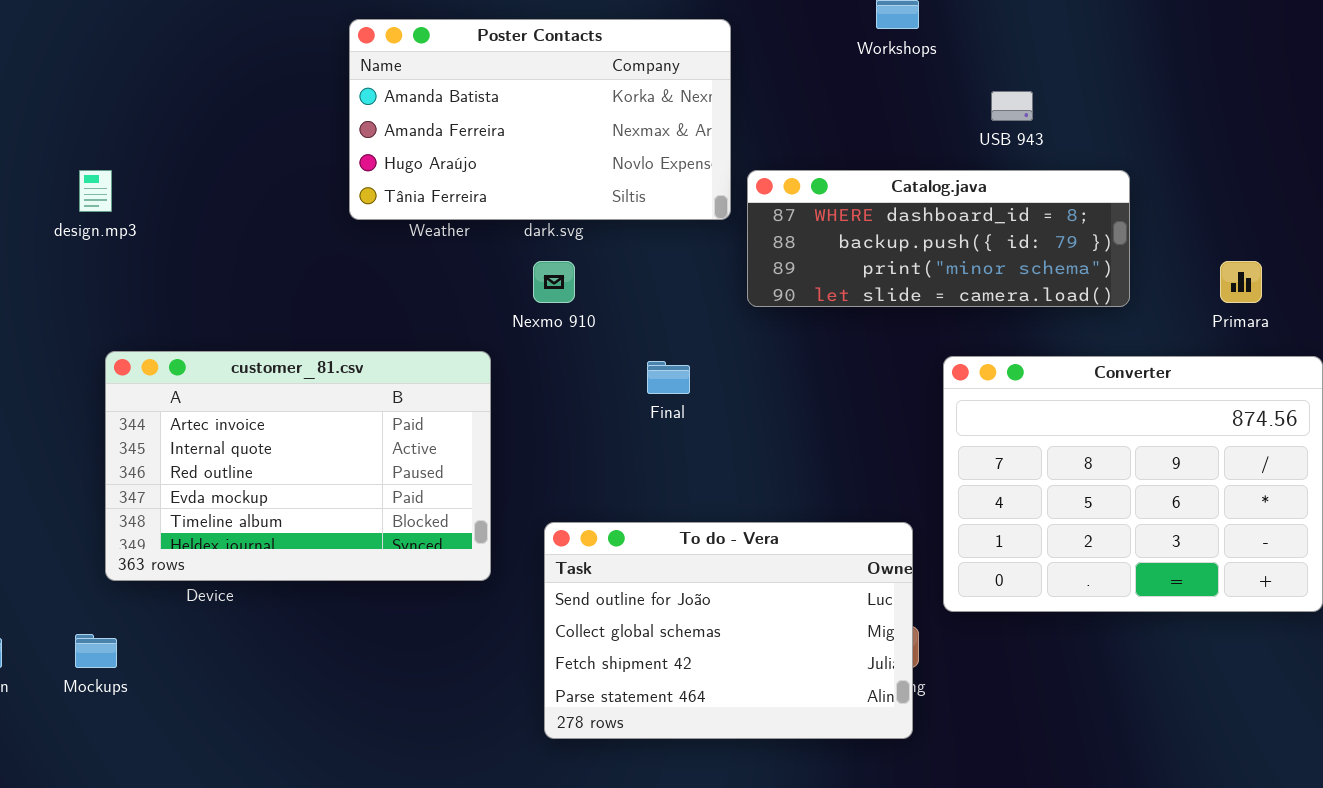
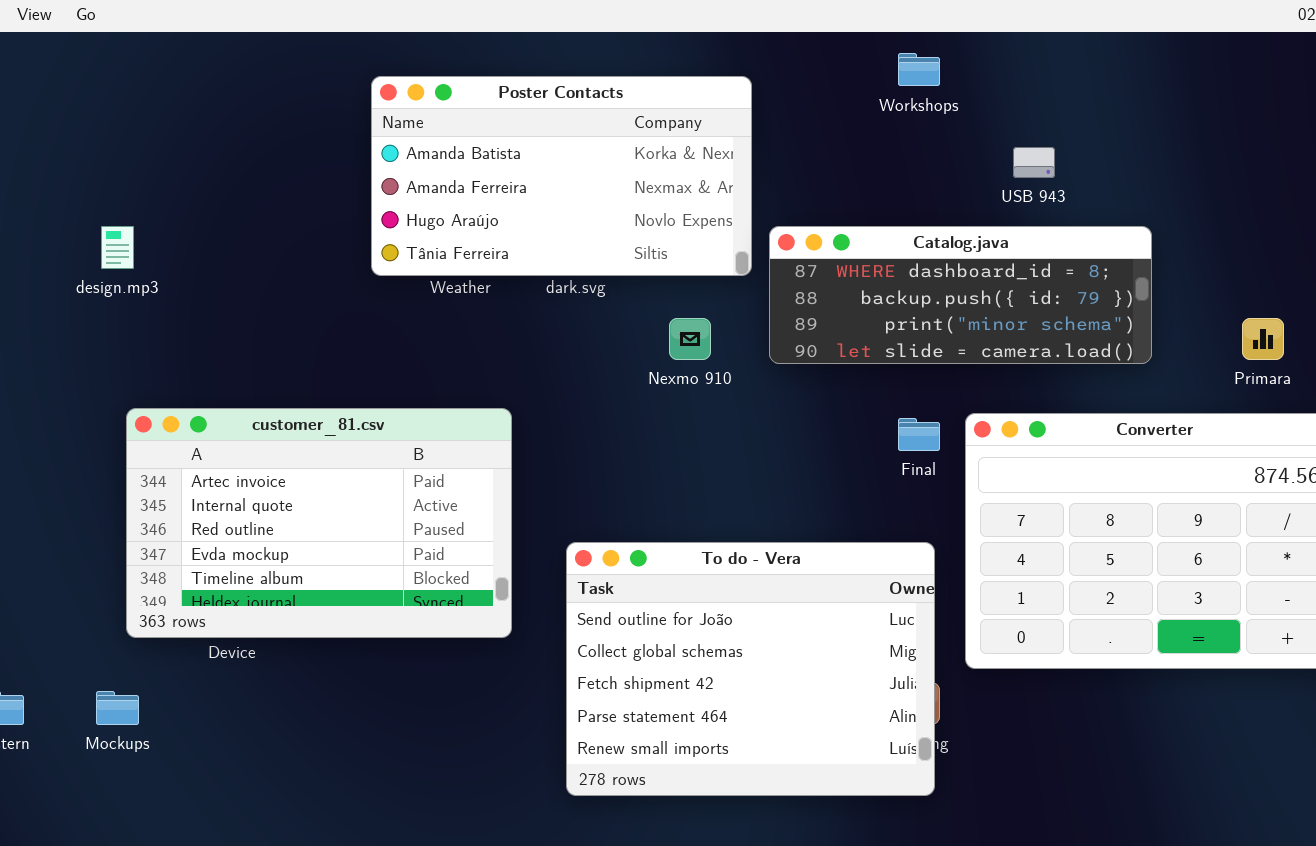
Nexmo 910: [533,261,575,303] -> [669,318,711,360], moved
Final: [647,361,690,394] -> [898,418,940,451], moved
To do - Vera: [544,522,913,739] -> [566,542,935,796], resized

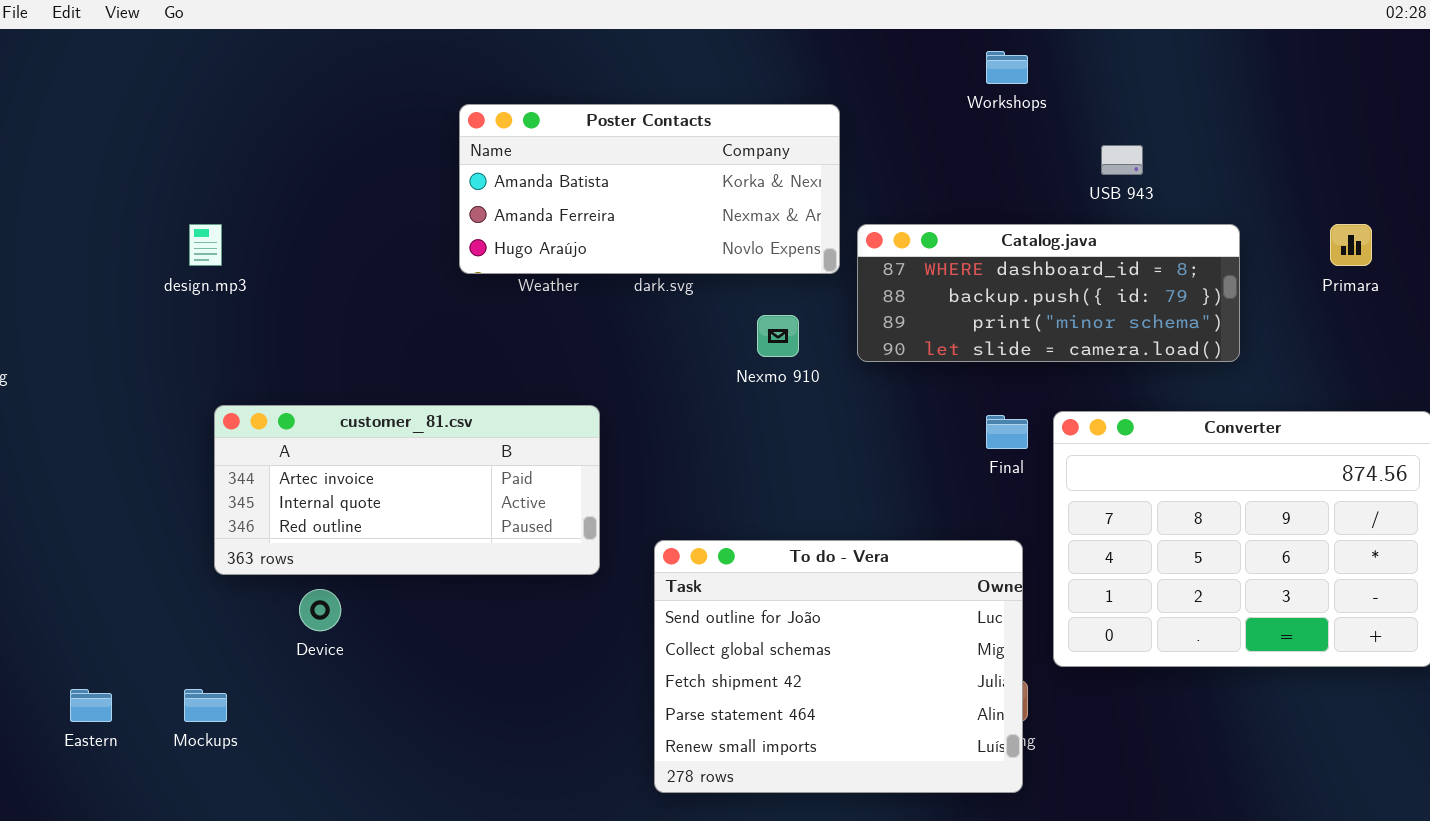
Poster Contacts: [371,76,752,276] -> [459,104,840,274], resized
Primara: [1242,318,1284,360] -> [1330,224,1372,266], moved
customer_81.csv: [126,408,512,638] -> [214,405,600,575], resized

